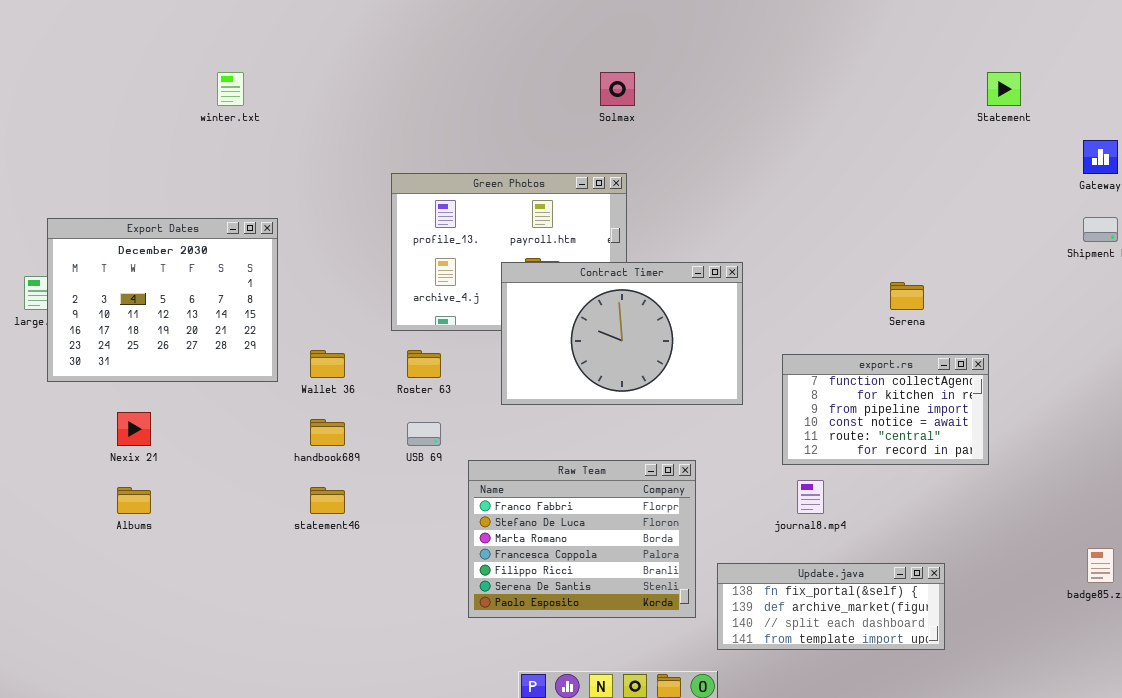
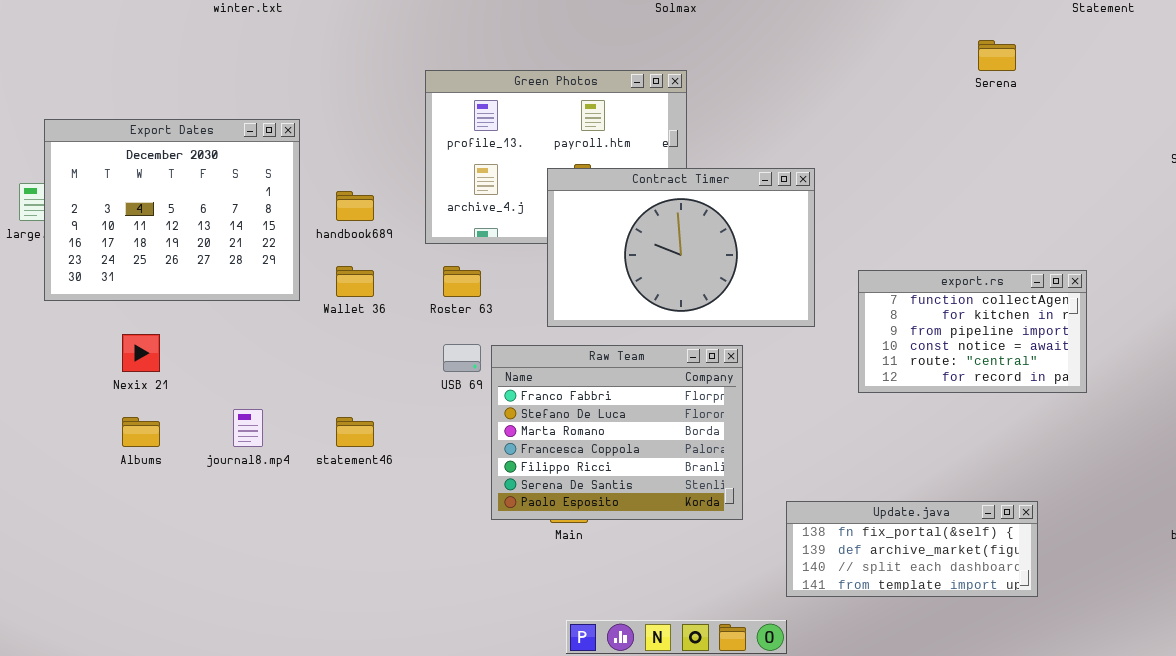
Serena: [890,282,924,310] -> [978,40,1016,71], moved
handbook689: [310,419,345,446] -> [336,191,374,221], moved
Raw Team: [468,460,696,618] -> [491,345,743,520], moved
journal8.mp4: [797,480,824,514] -> [233,409,263,447], moved

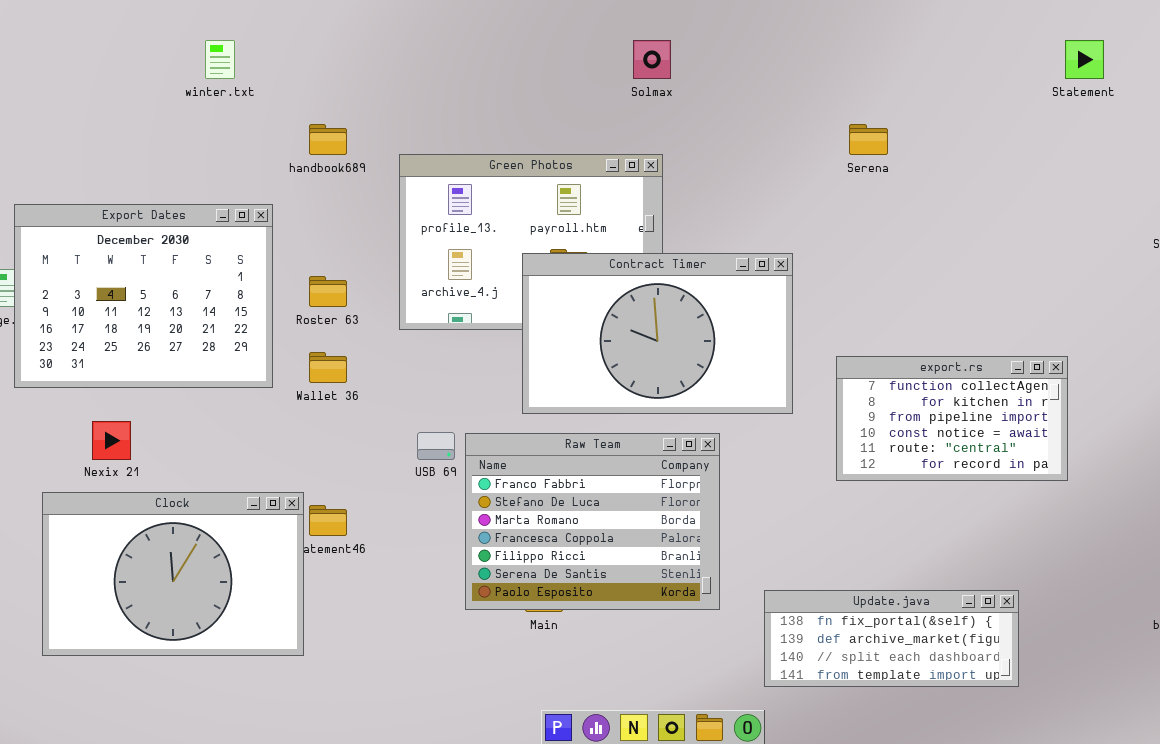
Serena: [978,40,1016,71] -> [849,124,888,155], moved
handbook689: [336,191,374,221] -> [309,124,347,155], moved
Roster 63: [443,266,481,297] -> [309,276,347,307], moved
Clock: none -> [42,492,304,656], opened

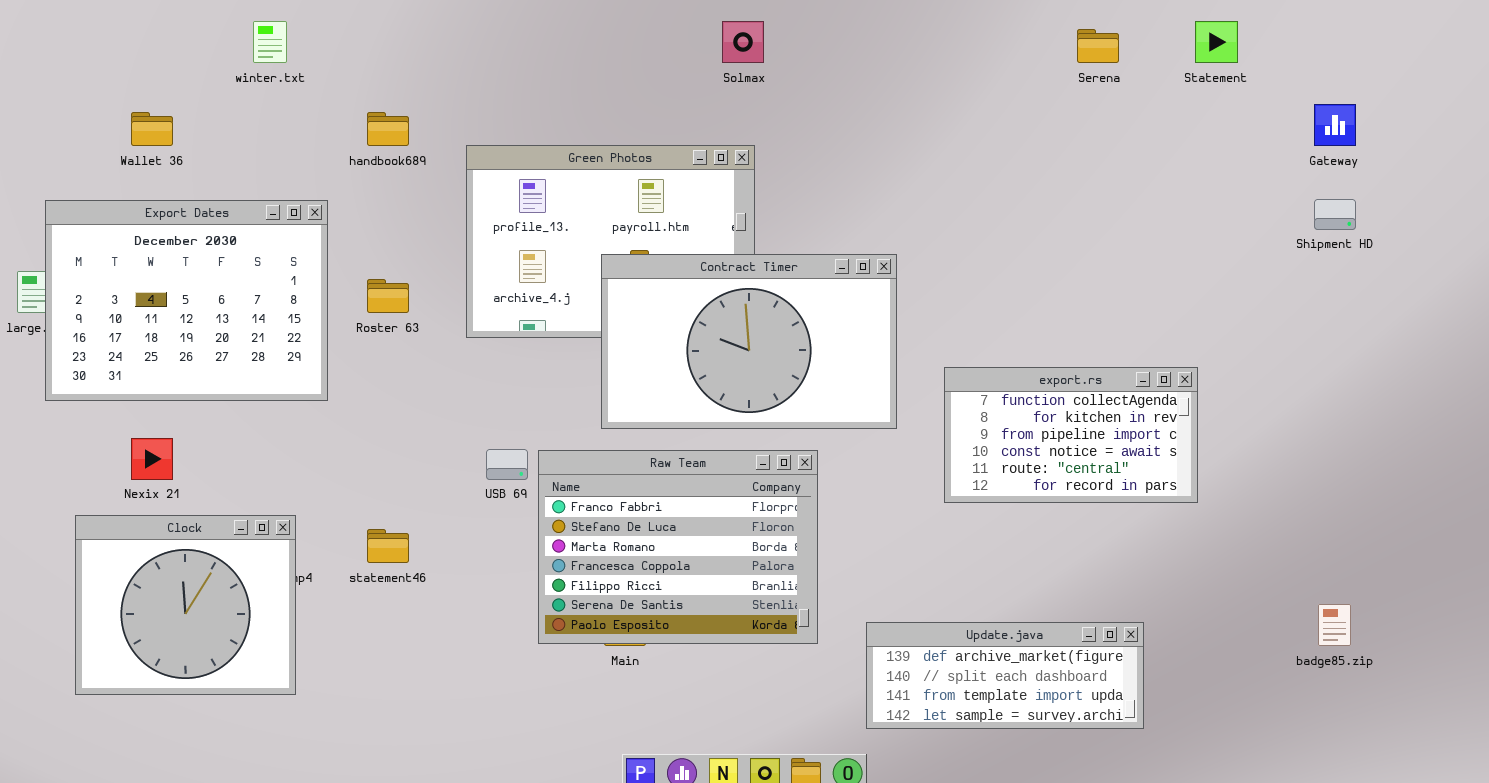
Serena: [849,124,888,155] -> [1077,29,1119,63], moved
Wallet 36: [309,352,347,383] -> [131,112,173,146], moved
Clock: [42,492,304,656] -> [75,515,296,695], resized
Update.java: [764,590,1019,687] -> [866,622,1144,729], scrolled down 1 row

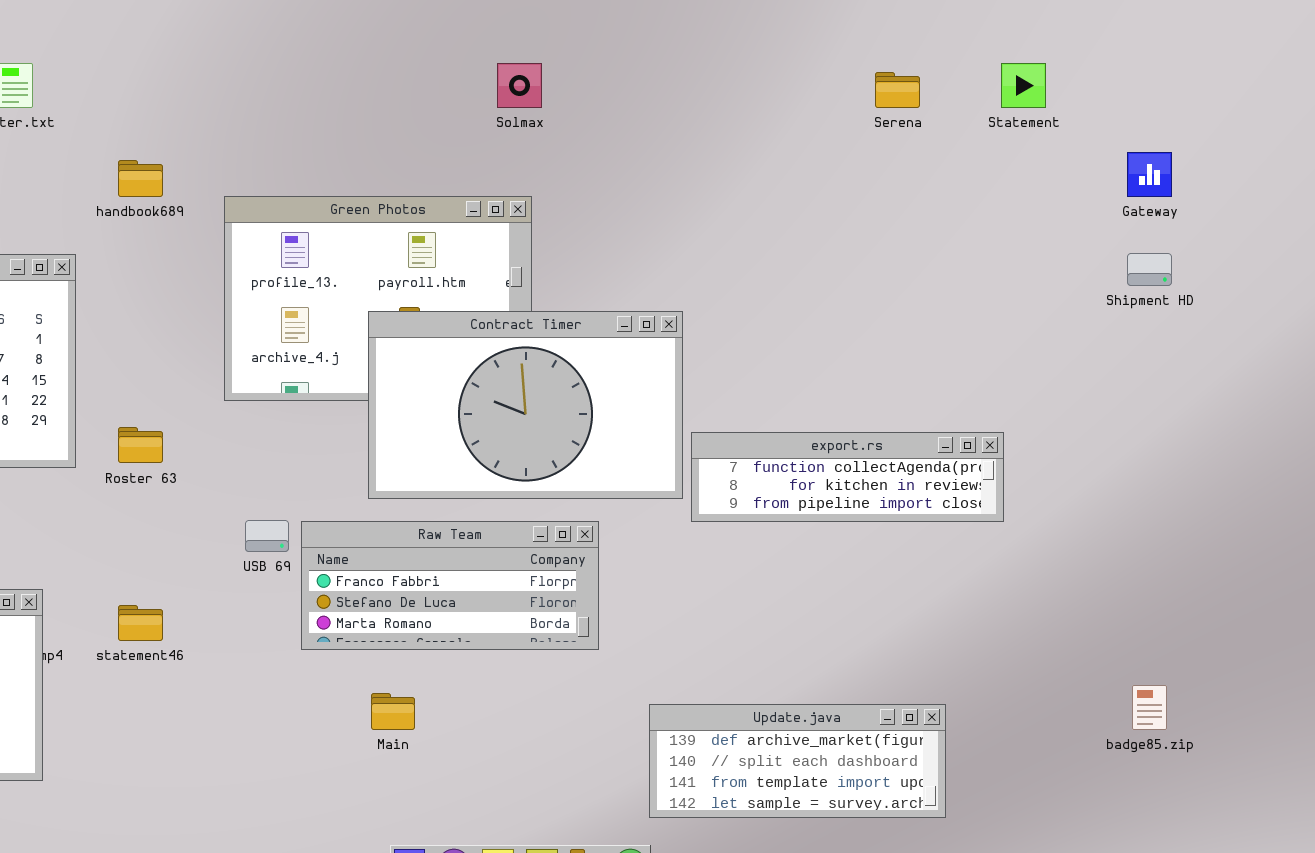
Roster 63: [367,279,409,313] -> [118,427,163,463], moved
export.rs: [944,367,1198,503] -> [691,432,1004,522], resized
Raw Team: [538,450,818,644] -> [301,521,599,650], resized

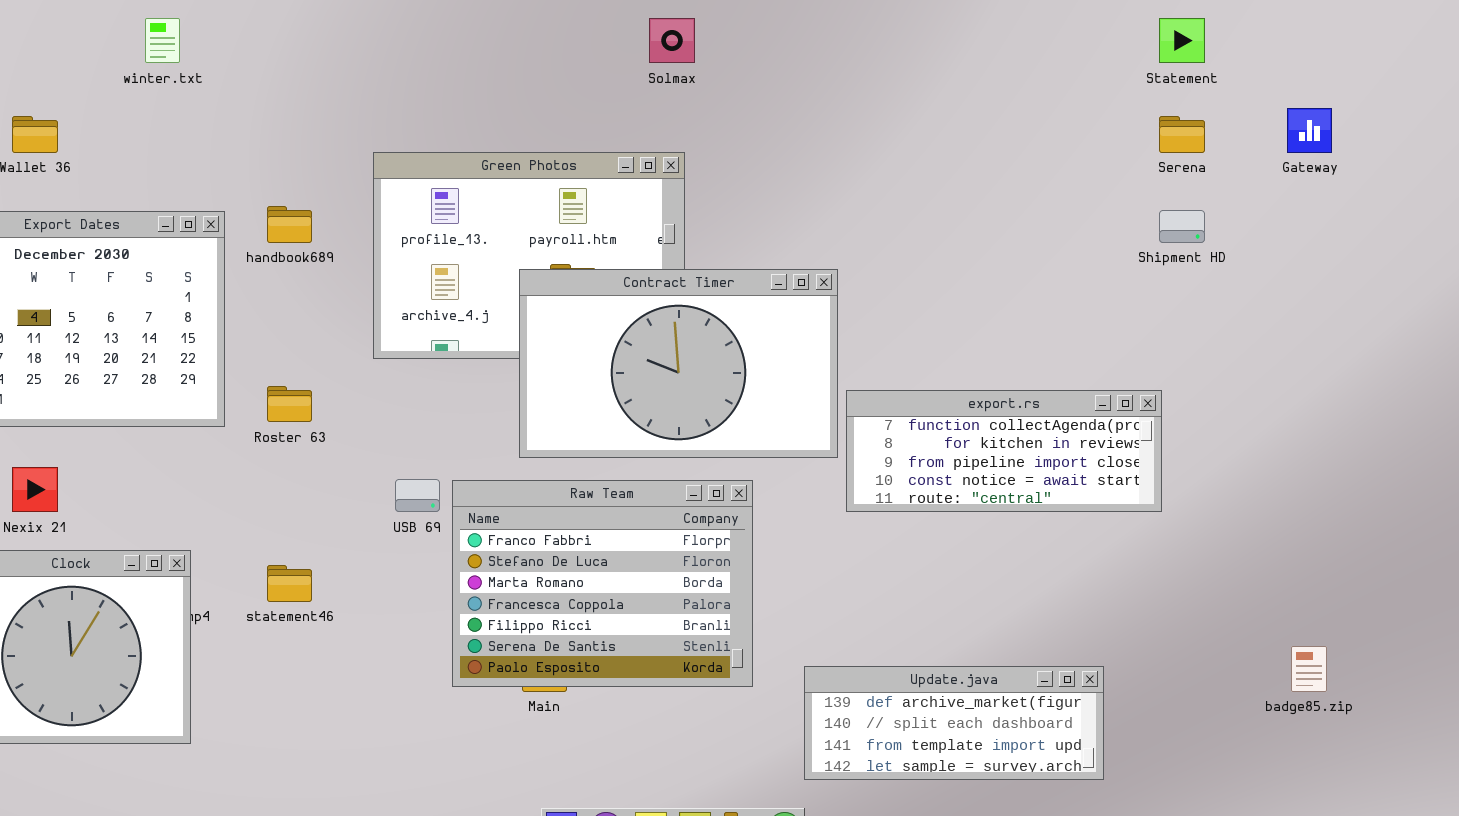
Serena: [875,72,920,108] -> [1159,116,1205,153], moved
handbook689: [118,160,163,197] -> [267,206,312,243], moved
Shipment HD: [1127,253,1172,286] -> [1159,210,1205,243], moved
export.rs: [691,432,1004,522] -> [846,390,1162,512], resized
Raw Team: [301,521,599,650] -> [452,480,753,687], resized

